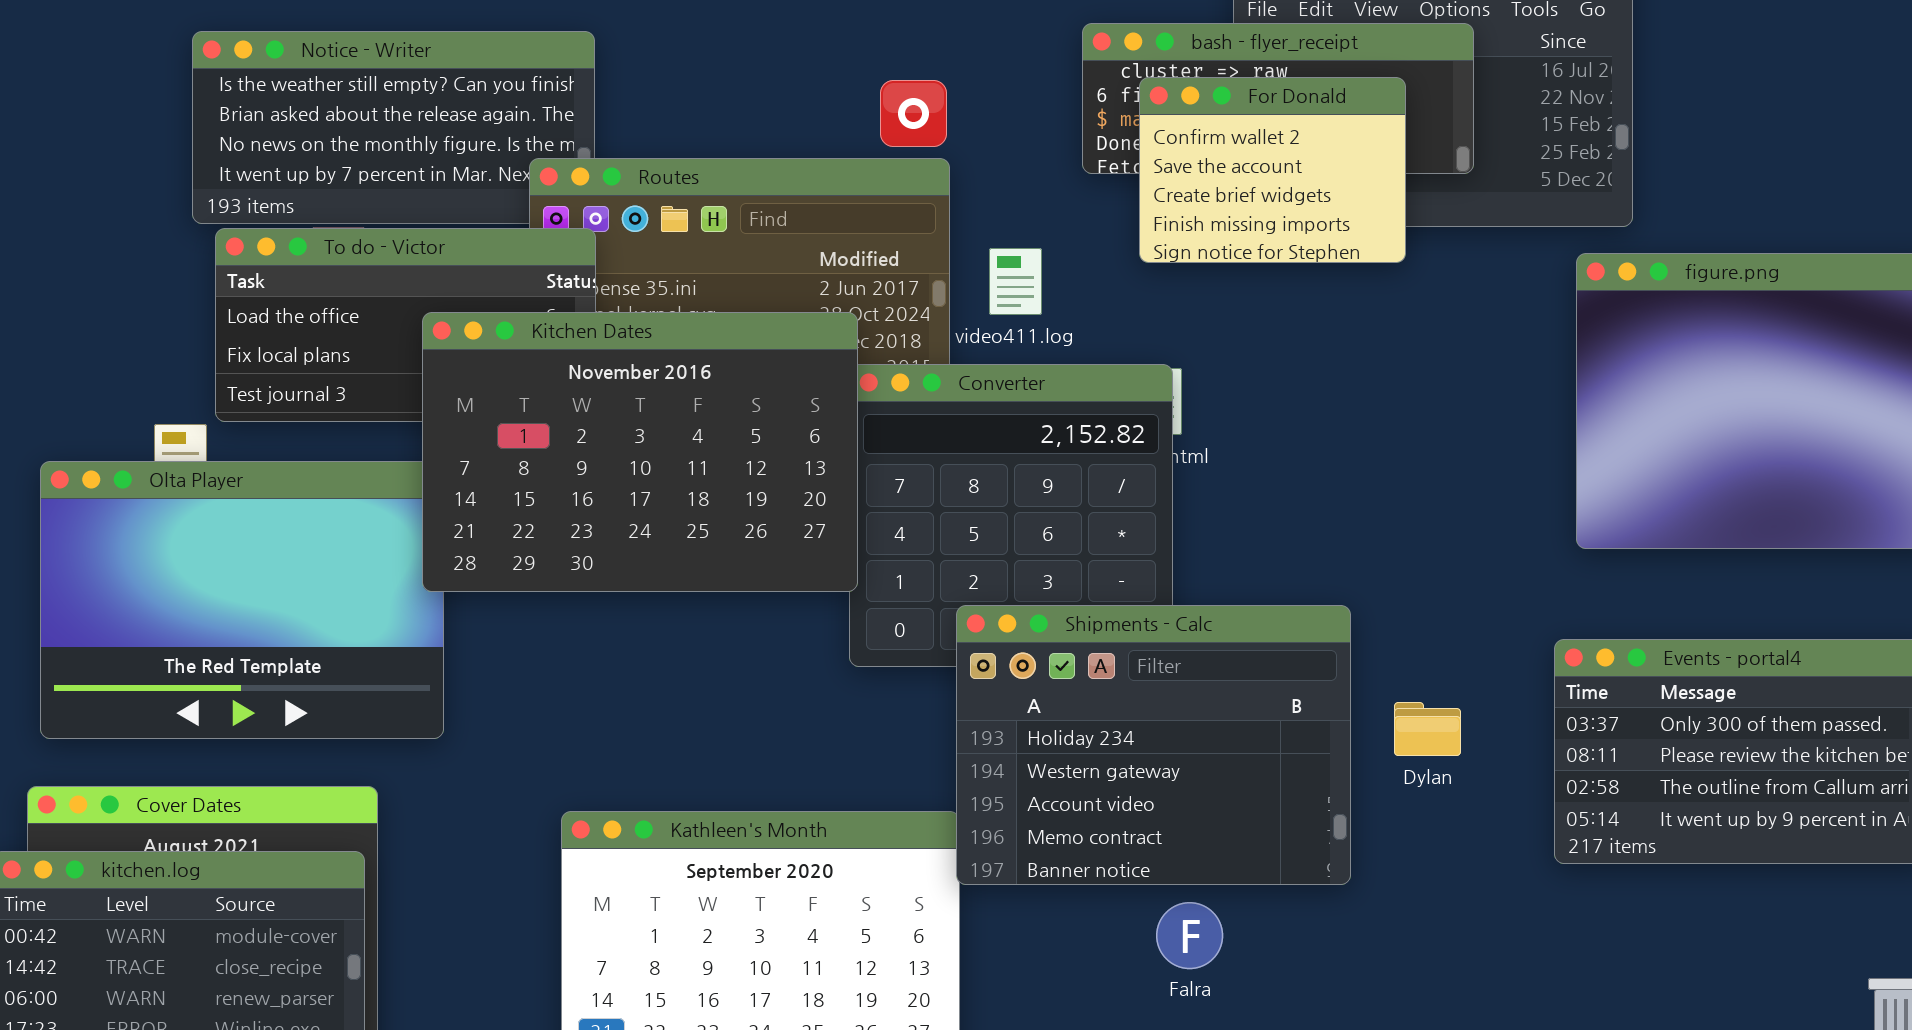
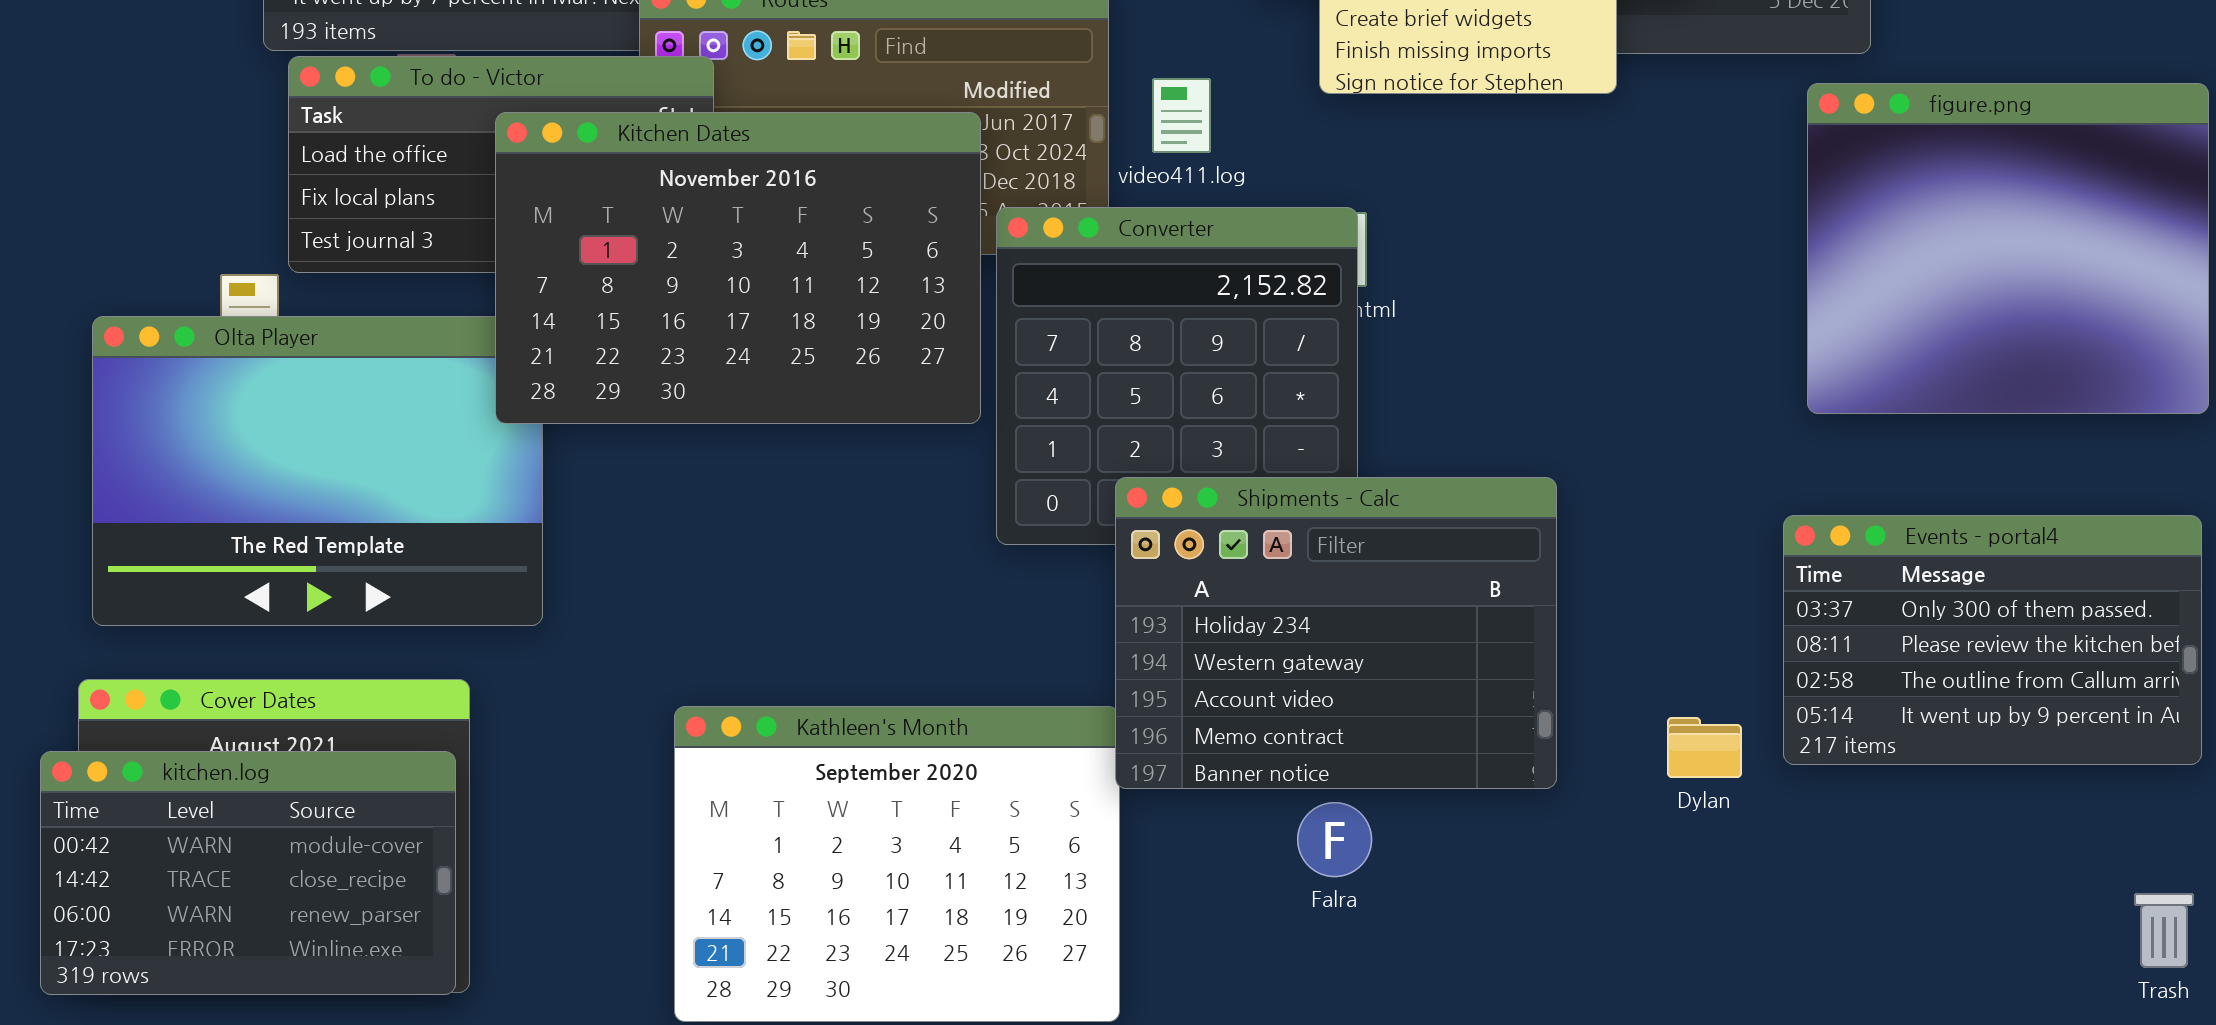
Kitchen Dates: [422,312,858,592] -> [495,112,981,424], moved
Dylan: [1394,702,1461,756] -> [1667,717,1742,778], moved
Falra: [1156,902,1223,969] -> [1297,802,1372,877], moved

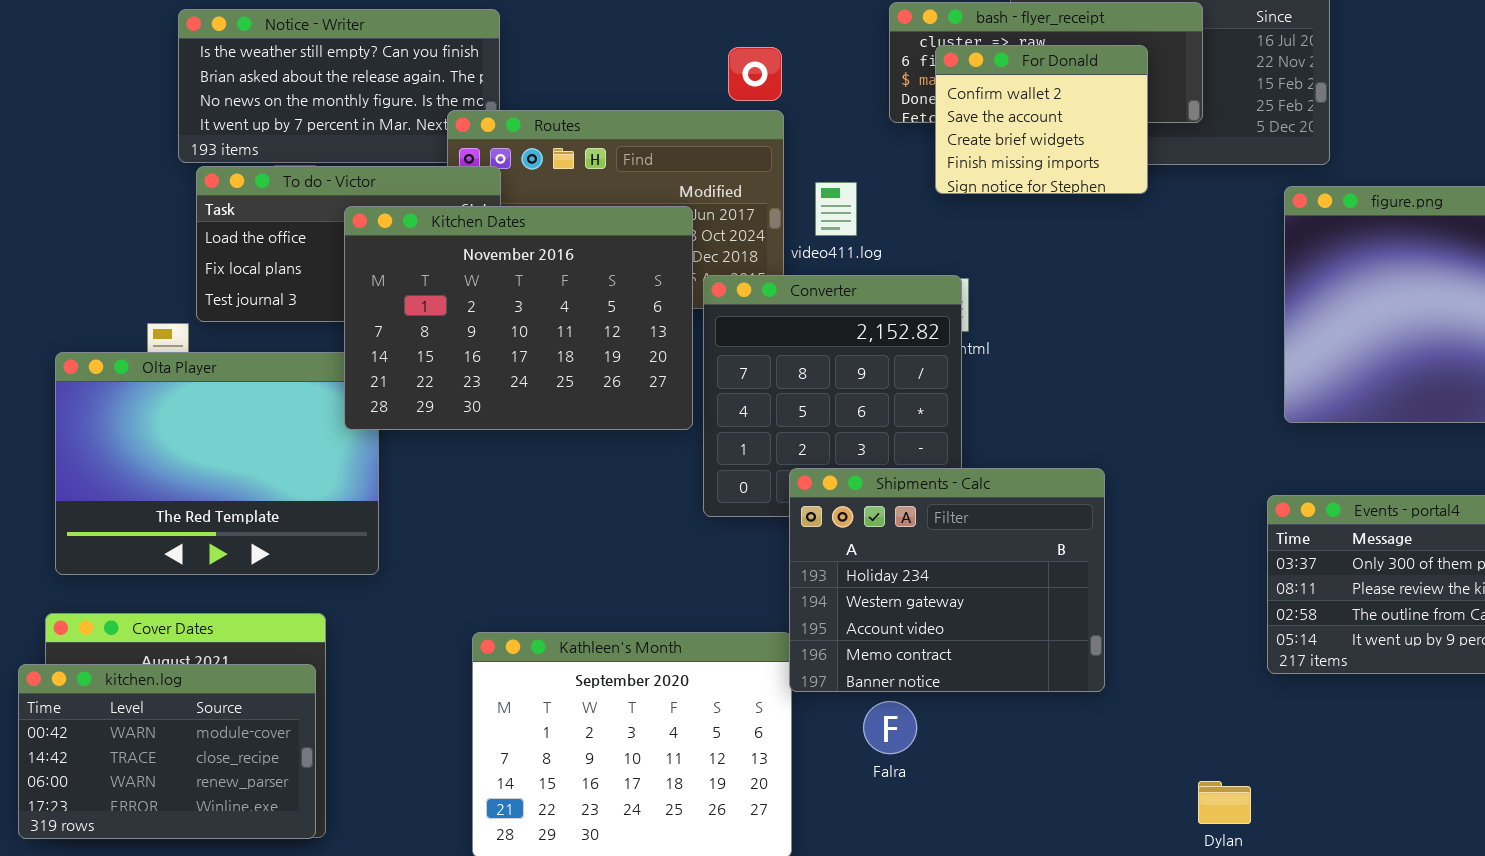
Dylan: [1667,717,1742,778] -> [1198,781,1251,824], moved
Falra: [1297,802,1372,877] -> [863,701,917,754], moved

